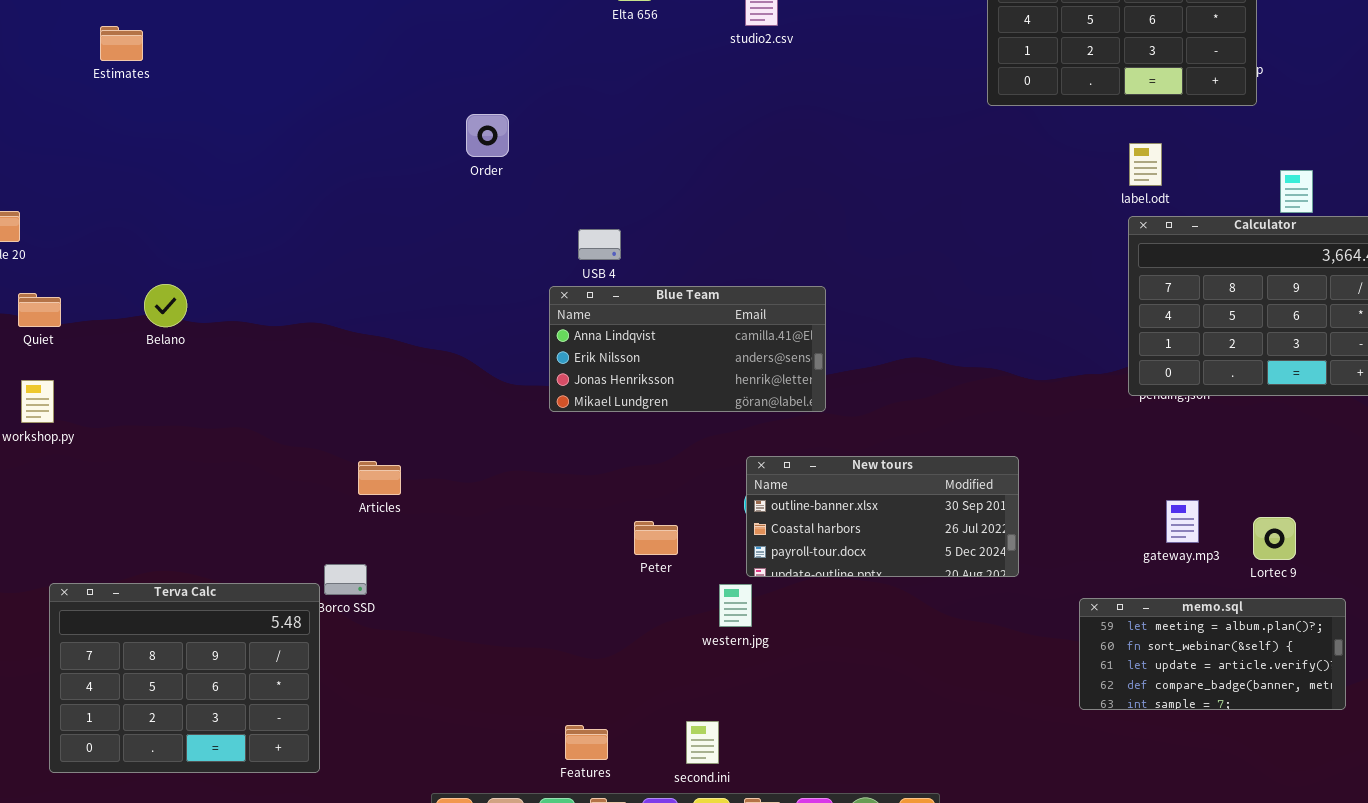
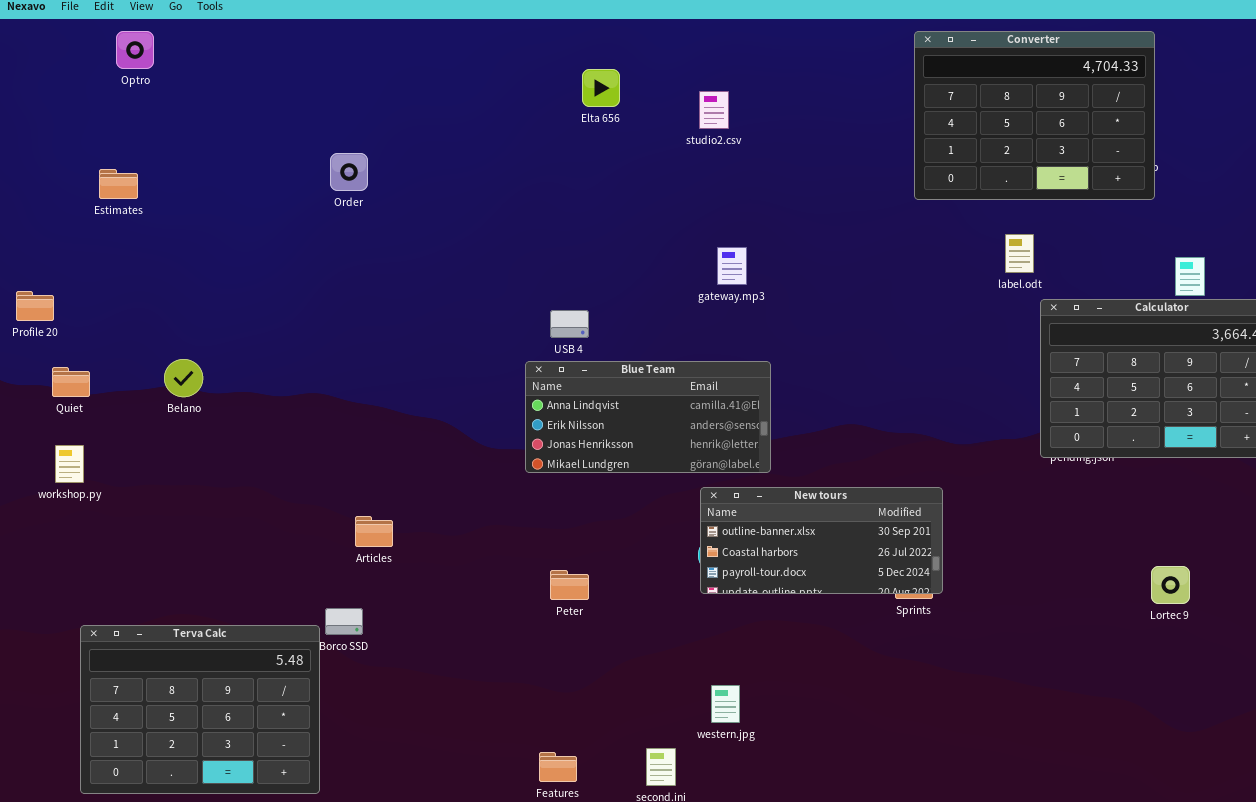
Estimates: [100,26,143,61] -> [99,169,138,199], moved
Order: [466,114,509,157] -> [330,153,368,191], moved
label.odt: [1129,143,1162,186] -> [1005,234,1034,273], moved
New tours: [746,456,1019,577] -> [700,487,943,594], moved
gateway.mp3: [1166,500,1199,543] -> [717,247,747,285], moved
Peter: [634,521,678,555] -> [550,570,589,600], moved
western.jpg: [719,584,752,627] -> [711,685,740,723], moved
memo.sql: [1079,598,1346,710] -> none, closed

